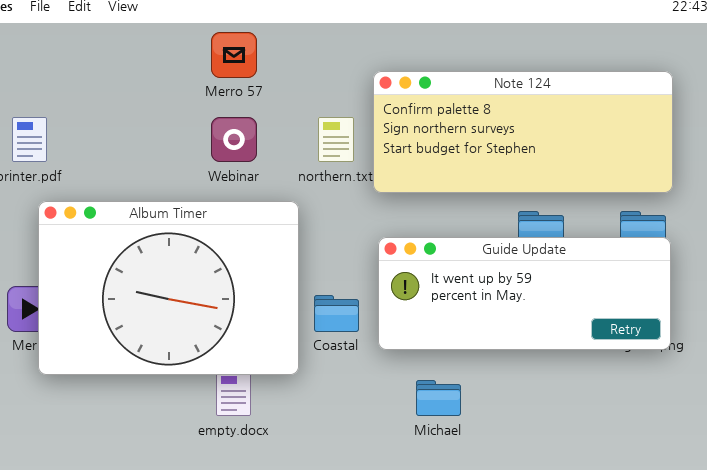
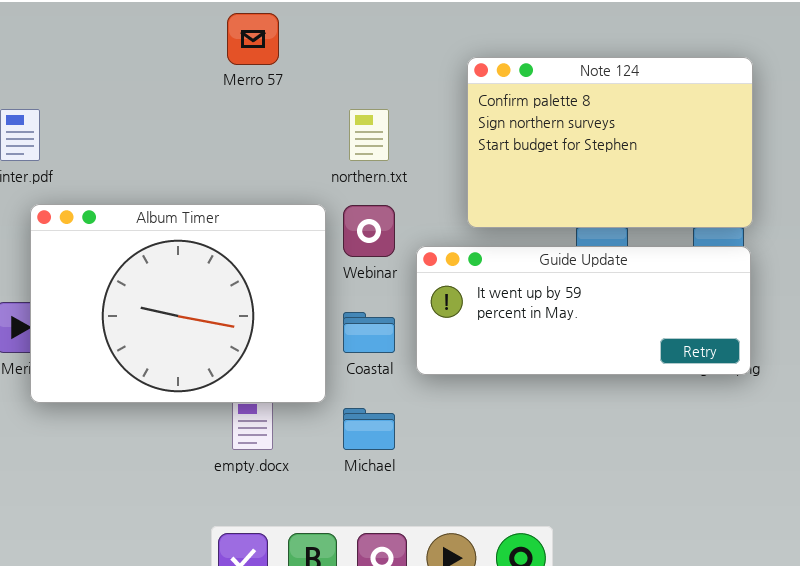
Note 124: [373,71,673,193] -> [467,57,753,228], resized
Webinar: [211,117,257,162] -> [343,205,395,257], moved
Michael: [416,380,461,416] -> [343,408,395,450], moved

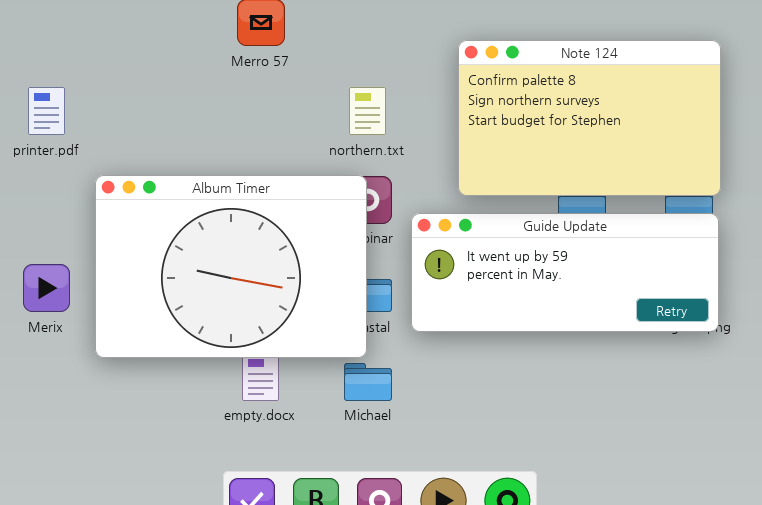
Album Timer: [30,204,326,403] -> [95,175,367,358], moved

